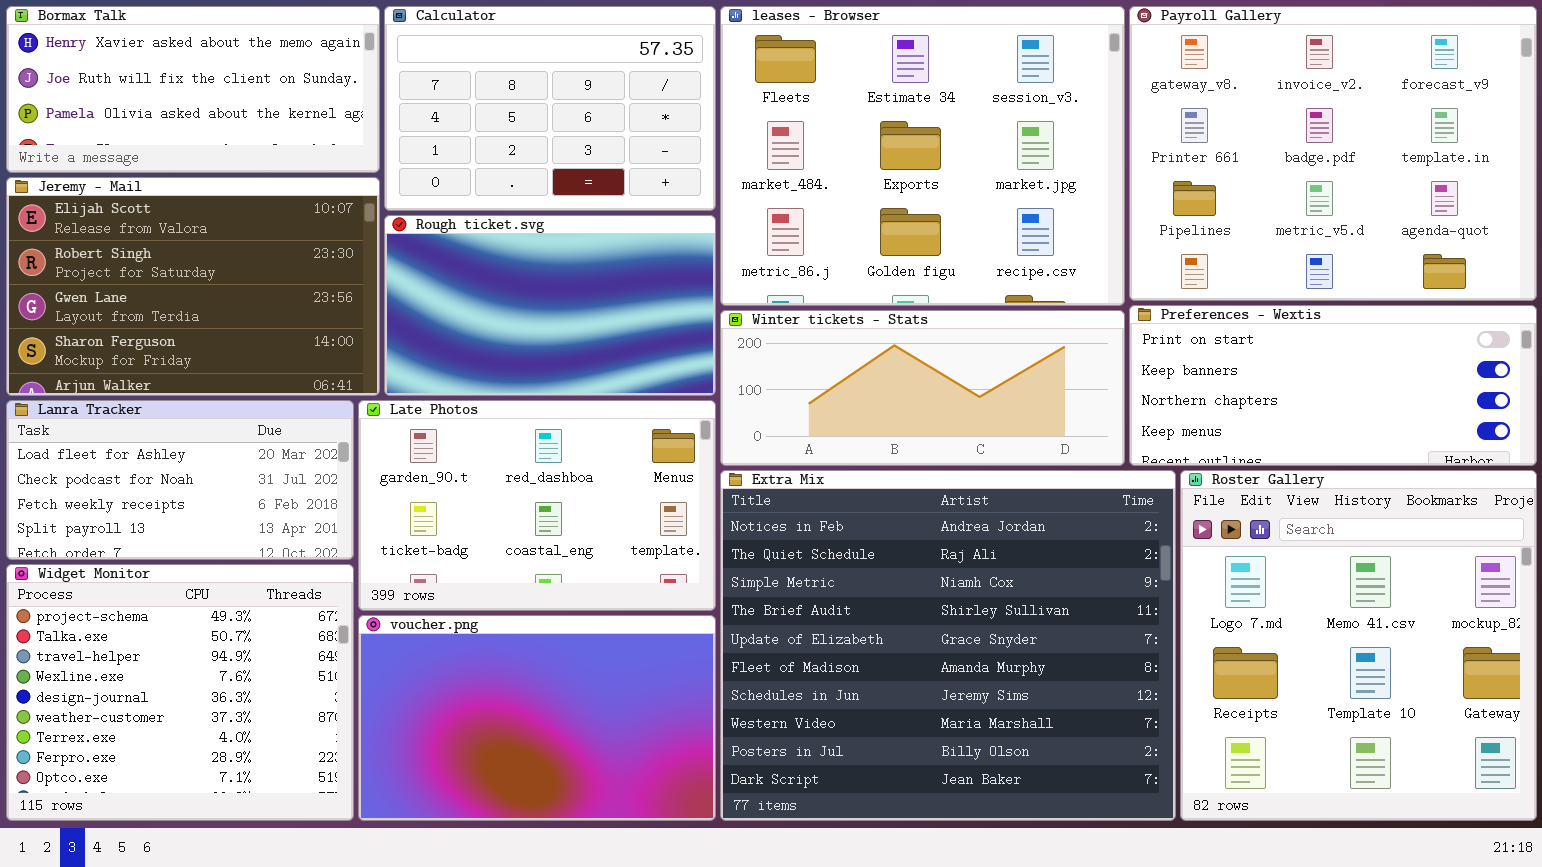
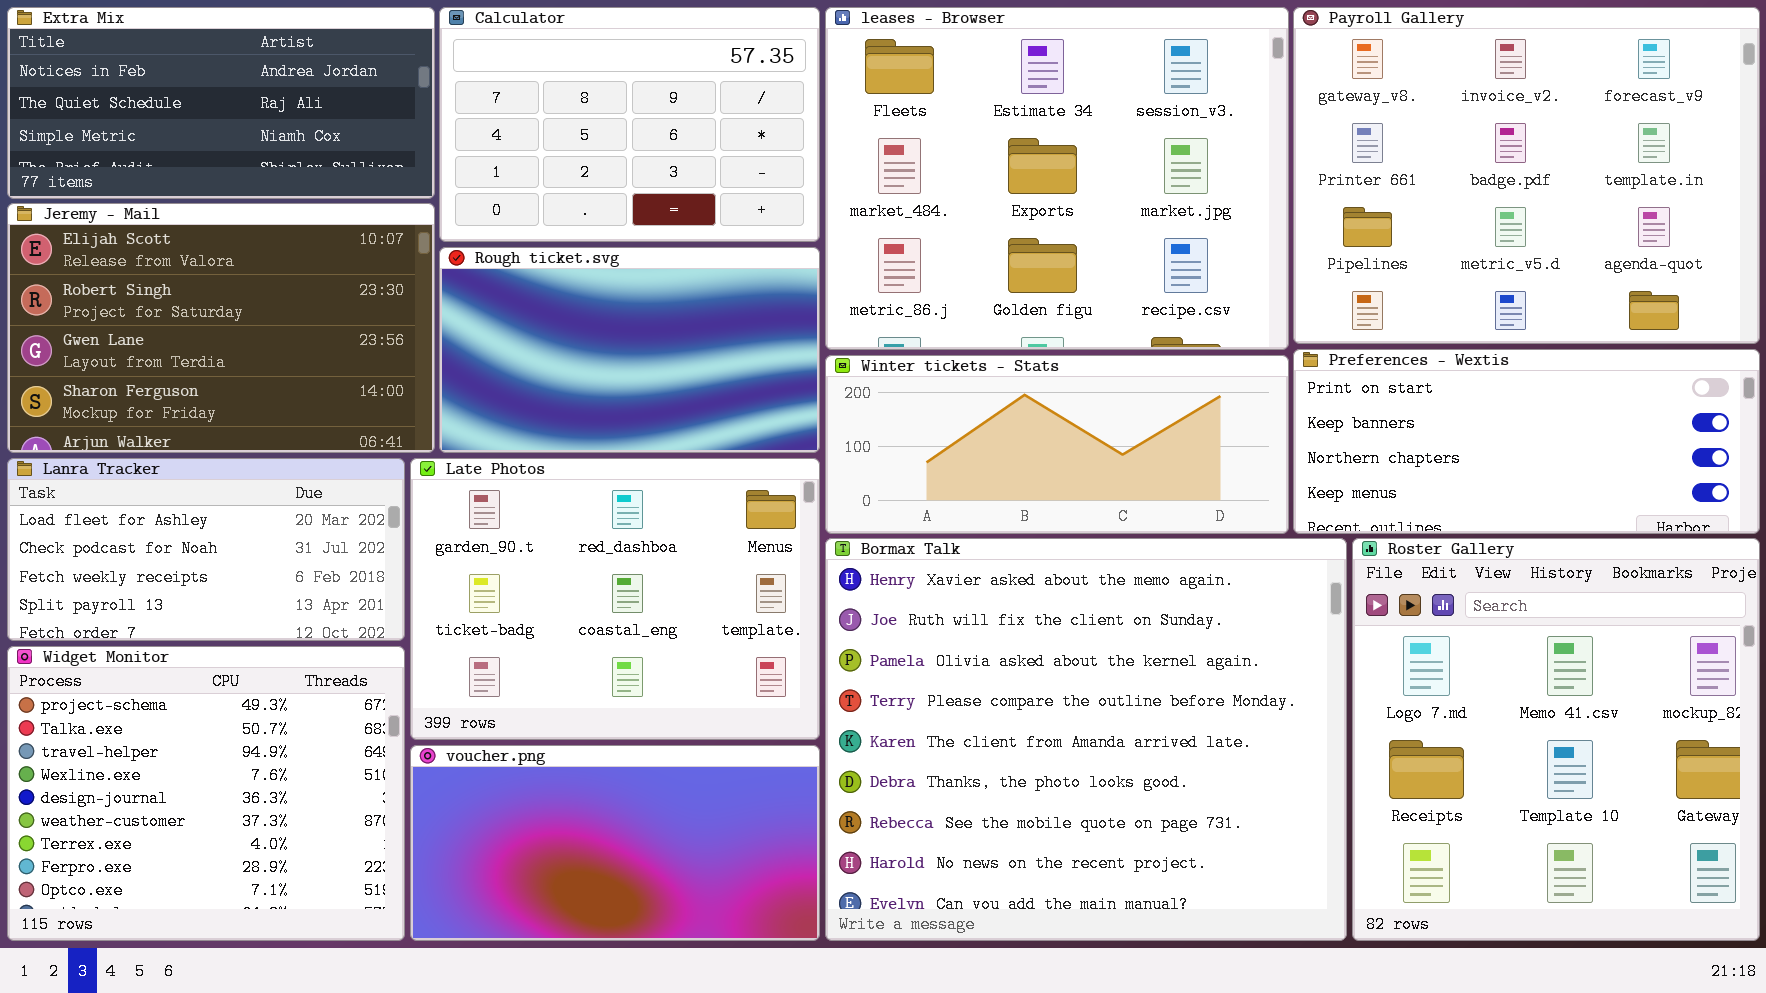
Bormax Talk: [6,6,380,173] -> [825,538,1347,941], moved, resized
Late Photos: [358,400,716,611] -> [410,458,820,740], resized
Extra Mix: [720,470,1176,821] -> [7,7,435,199], moved, resized
voucher.png: [358,615,716,821] -> [410,745,820,941], resized

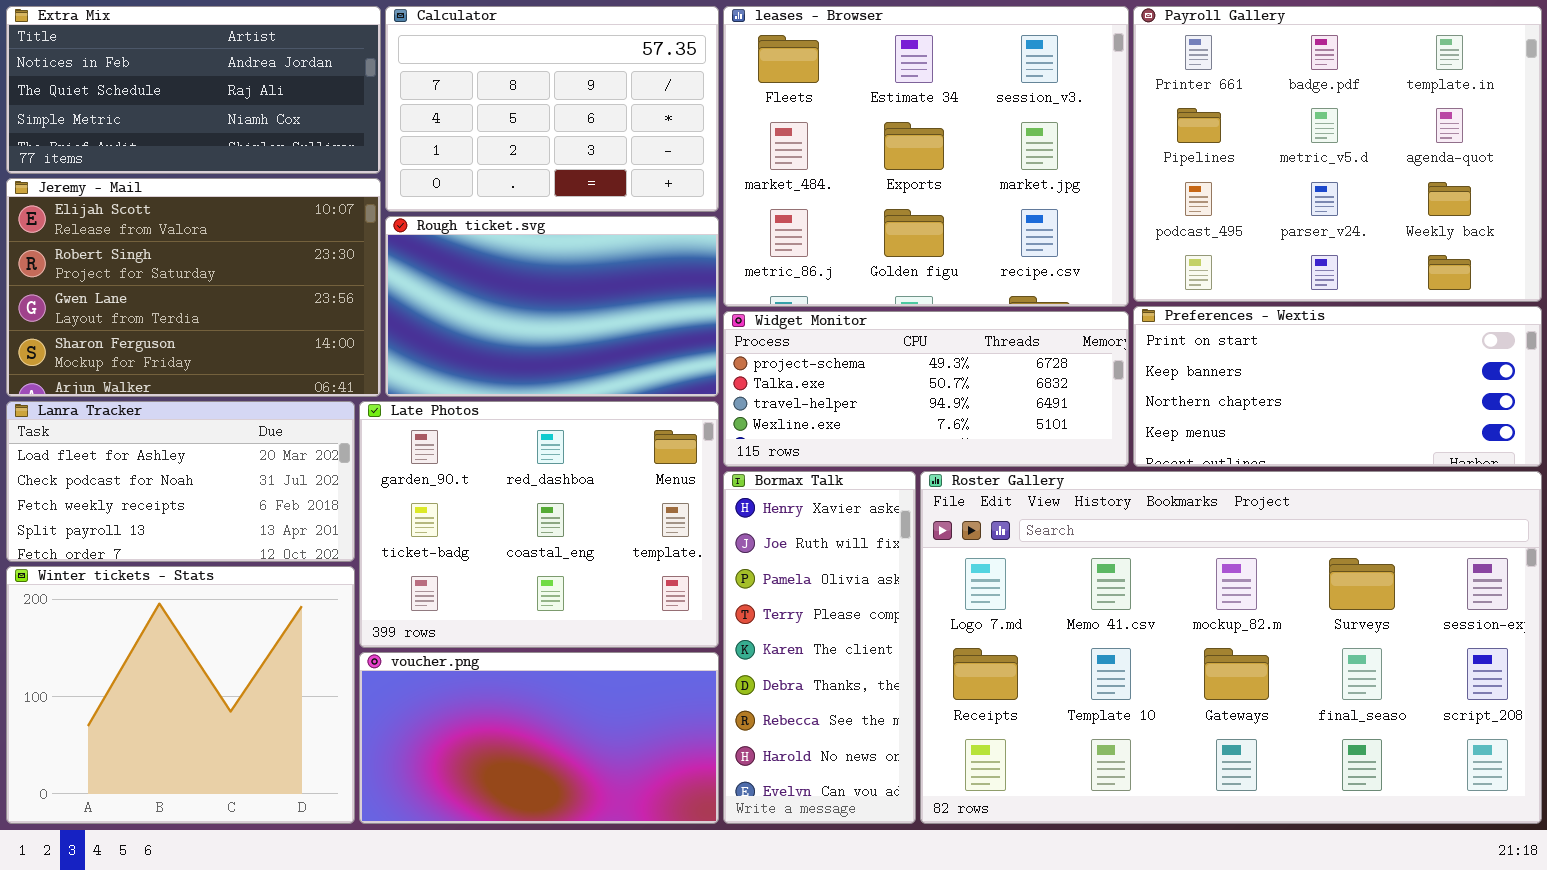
Payroll Gallery: [1293,7,1760,344] -> [1133,6,1542,302], scrolled down 1 row
Winter tickets - Stats: [825,355,1289,534] -> [6,566,355,824], moved, resized
Bormax Talk: [825,538,1347,941] -> [723,471,916,824], resized
Roster Gallery: [1352,538,1760,941] -> [920,471,1542,824], resized
Widget Monitor: [7,646,405,941] -> [723,311,1129,467], moved, resized

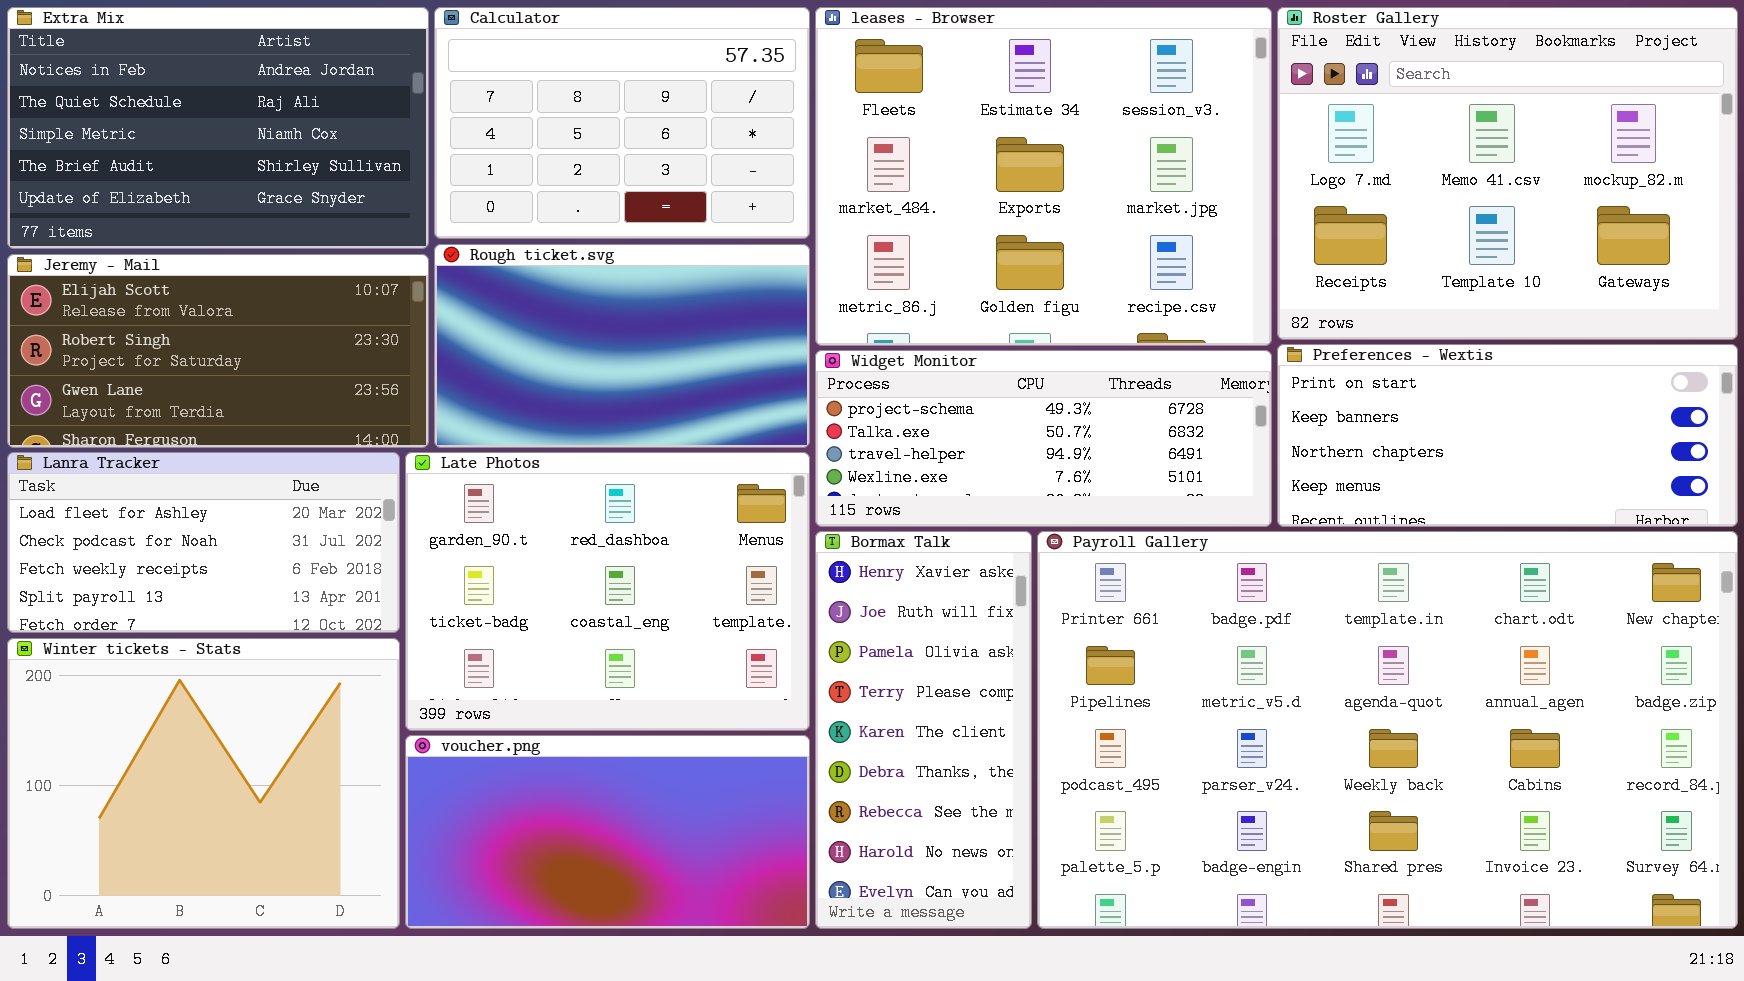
Extra Mix: [6,6,381,174] -> [7,7,429,249], resized
Payroll Gallery: [1133,6,1542,302] -> [1037,531,1738,929], moved, resized
Jeremy - Mail: [6,178,381,397] -> [7,254,429,448], resized
Roster Gallery: [920,471,1542,824] -> [1277,7,1738,340], moved, resized

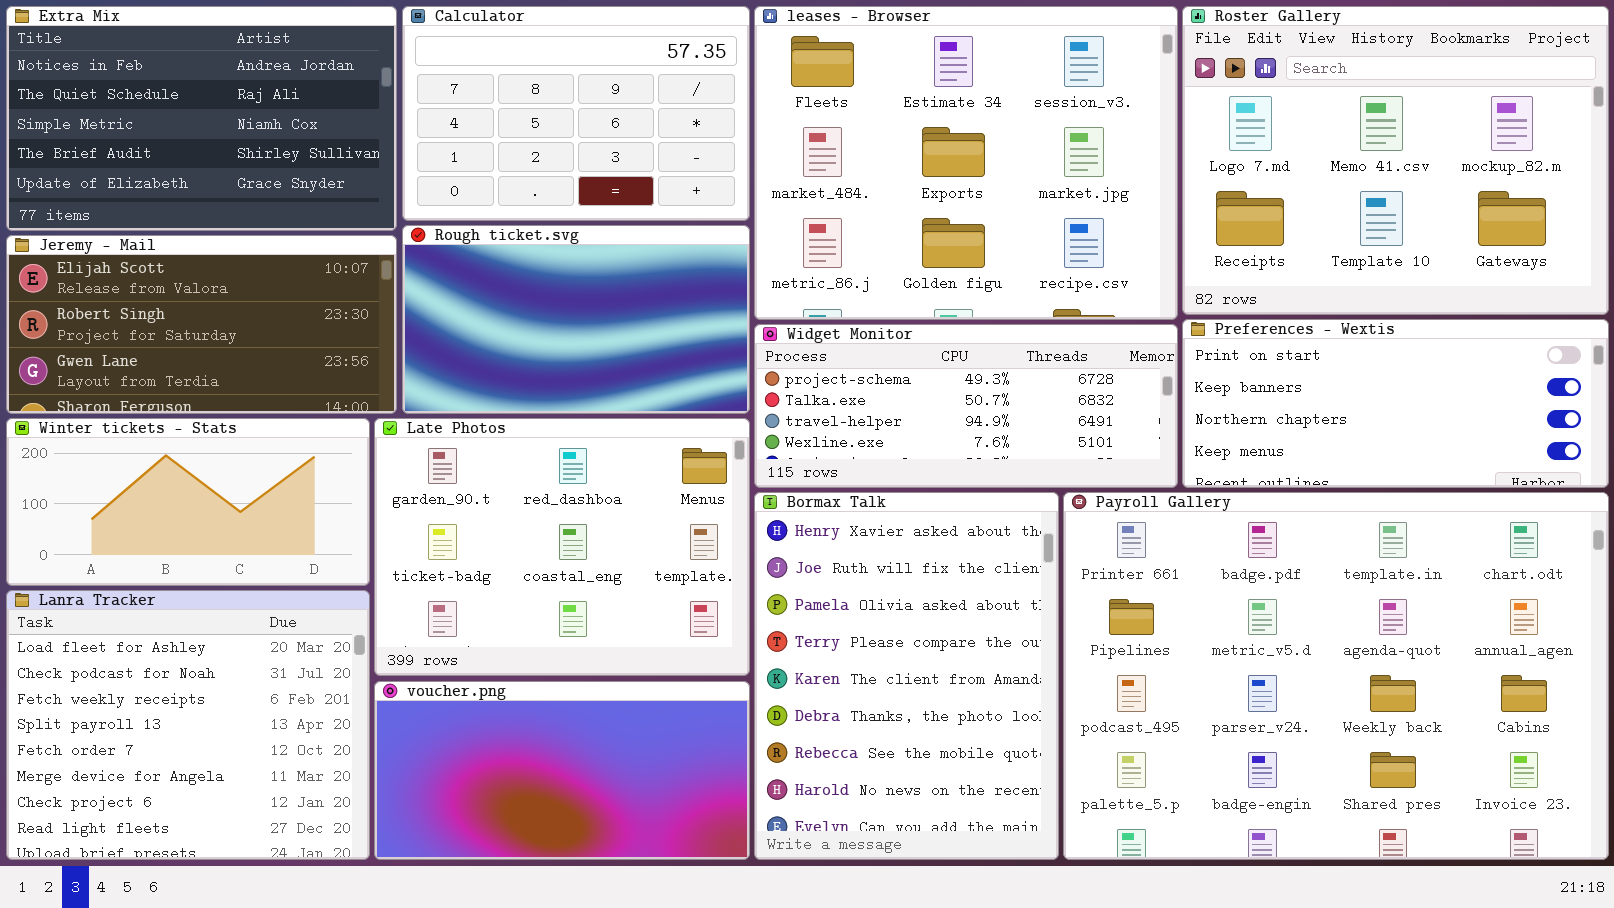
Lanra Tracker: [7,452,400,633] -> [6,590,370,860], moved, resized
Bormax Talk: [815,531,1032,929] -> [754,492,1059,860], resized
Payroll Gallery: [1037,531,1738,929] -> [1063,492,1609,860], resized
Winter tickets - Stats: [7,638,400,929] -> [6,418,370,586], moved, resized

